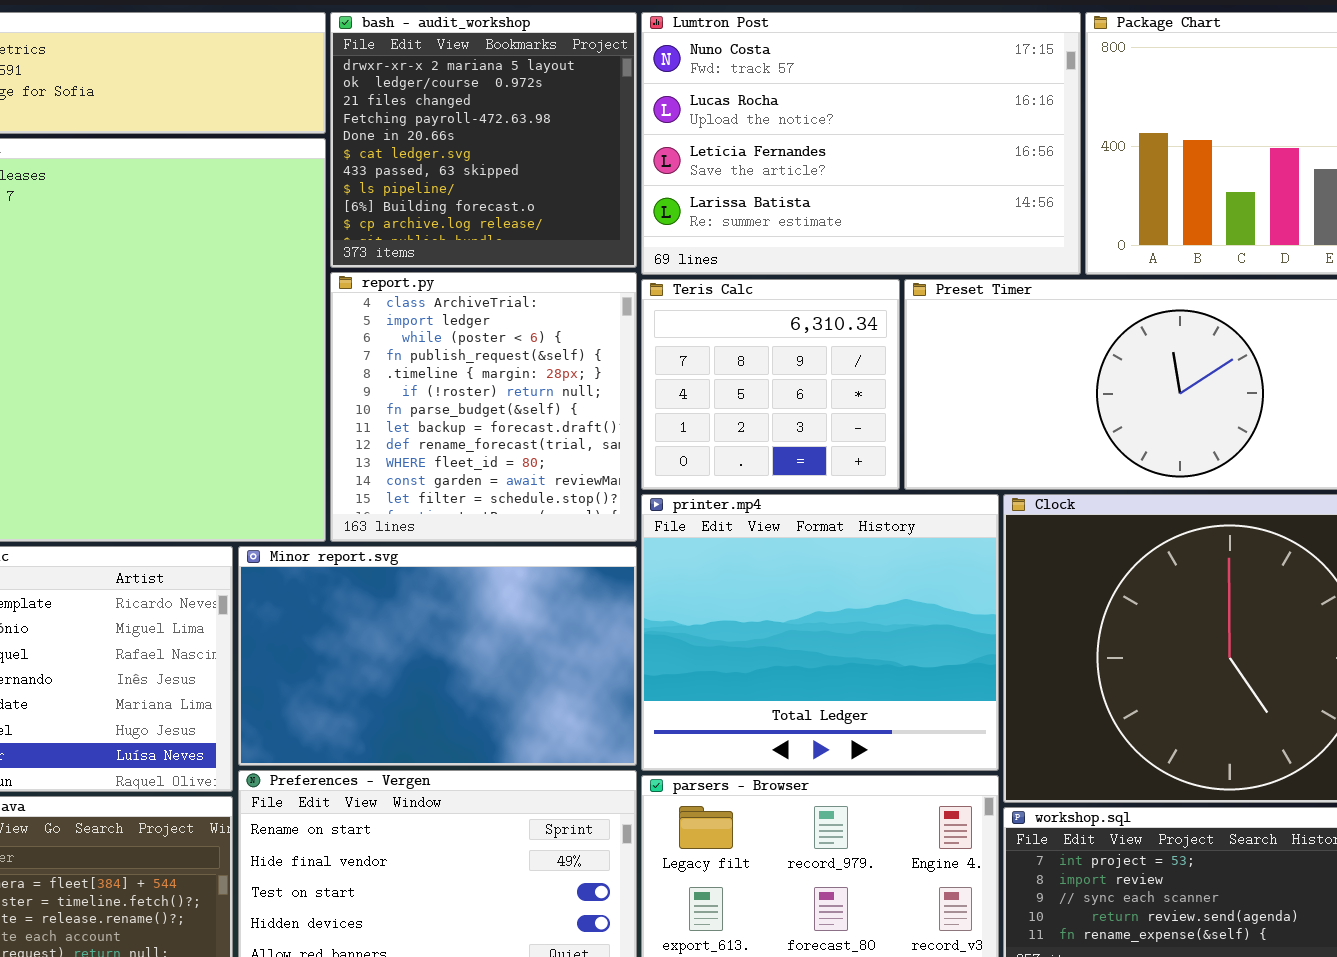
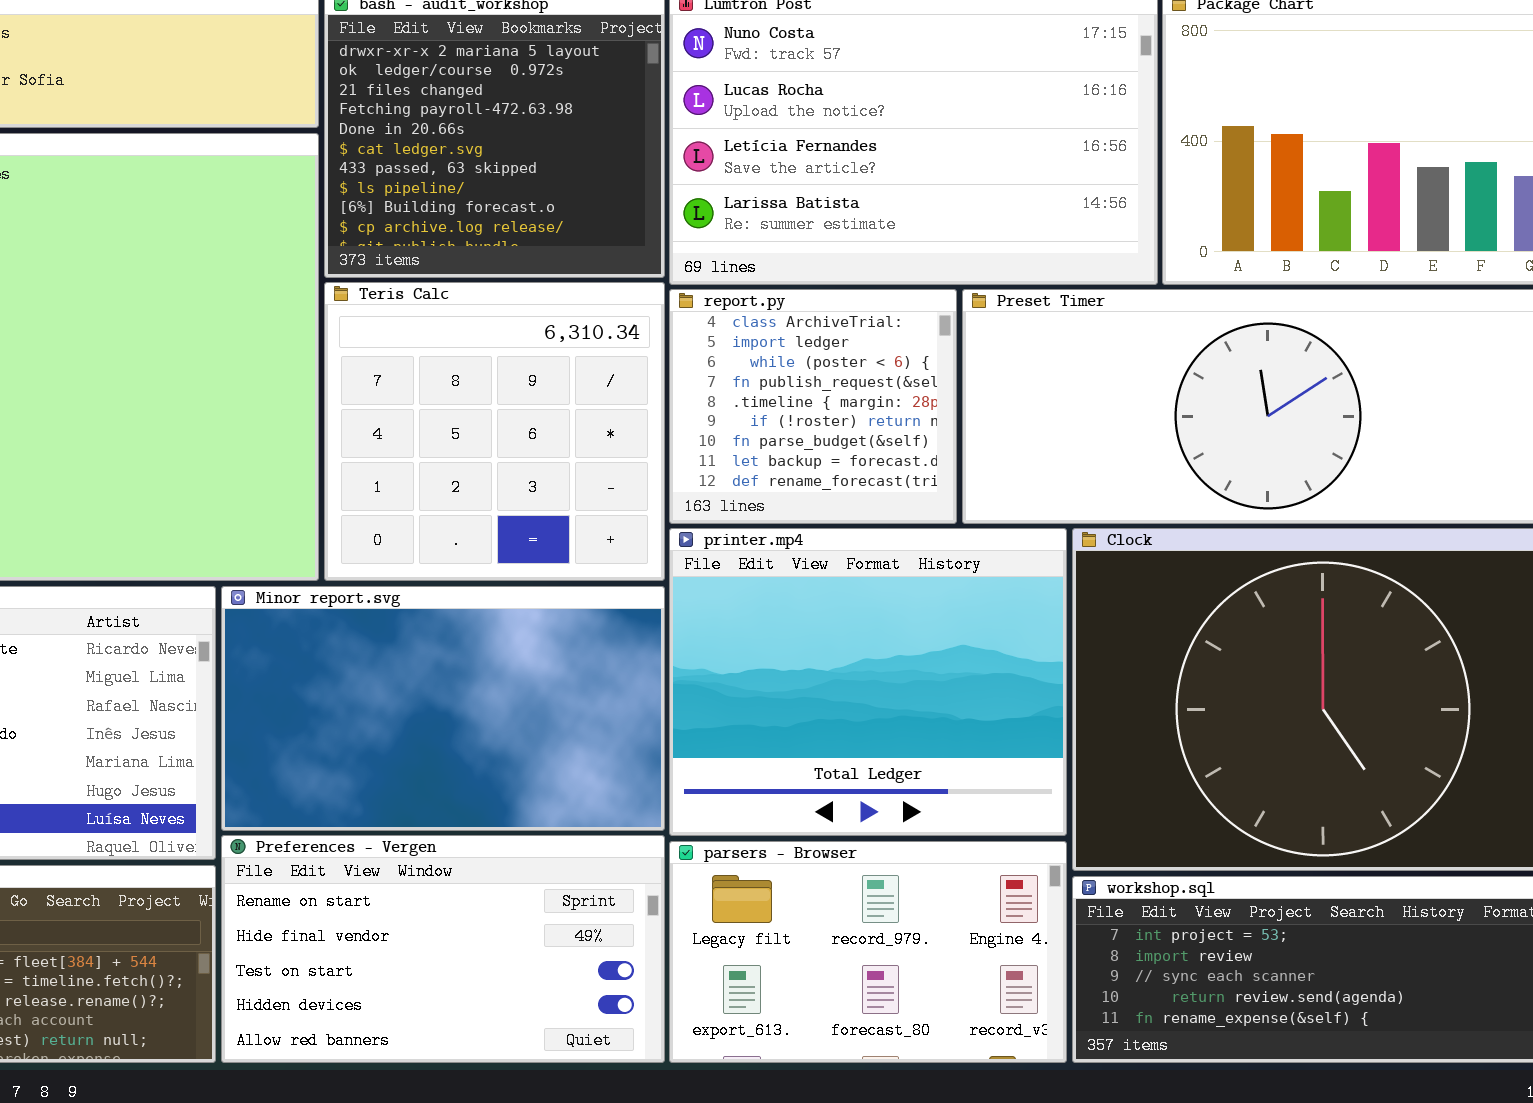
report.py: [330,272,637,542] -> [669,289,957,524], moved, resized
Teris Calc: [641,279,900,490] -> [324,282,665,581], moved, resized

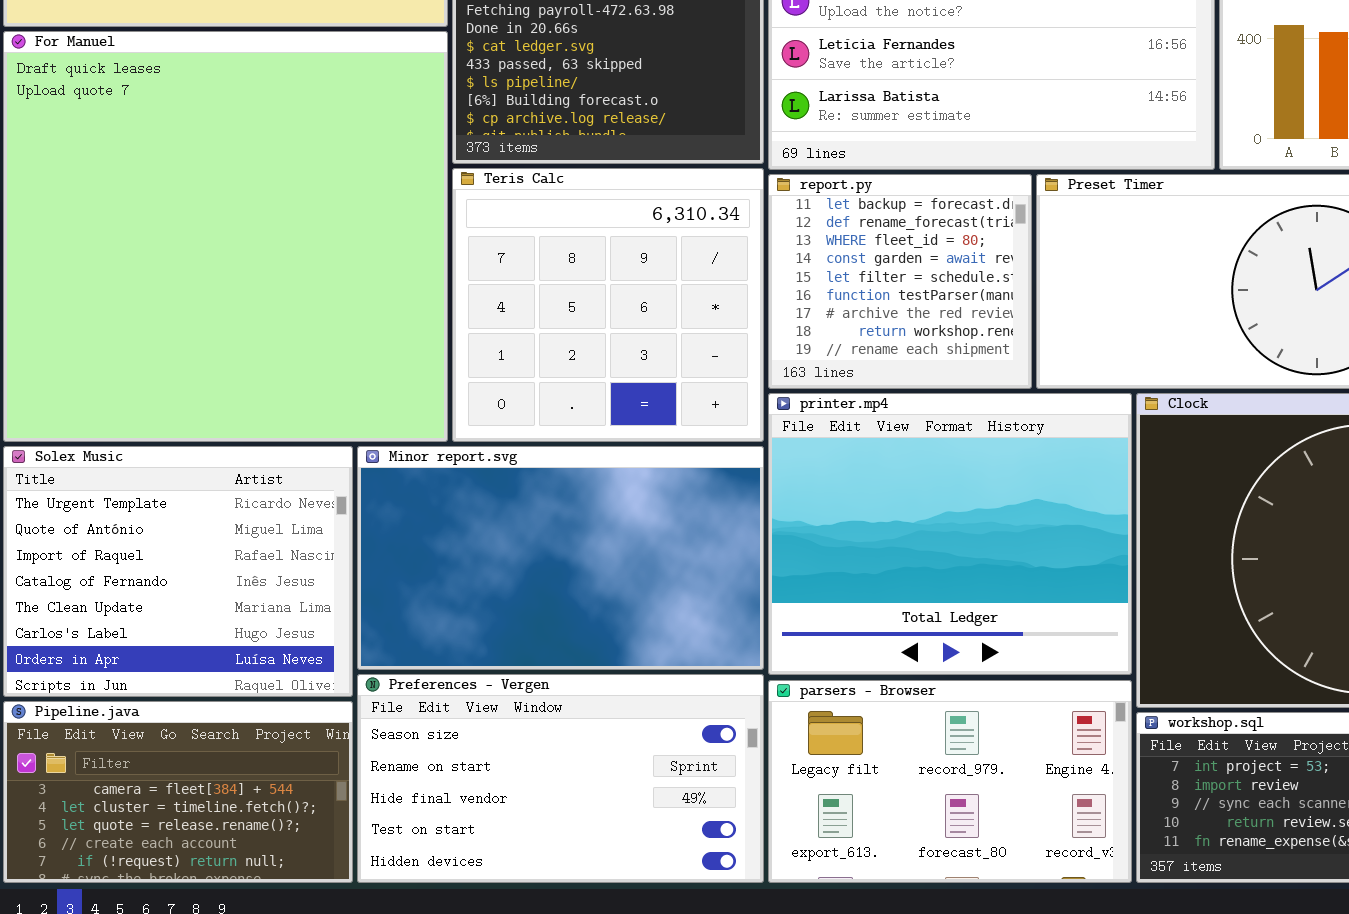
report.py: [669,289,957,524] -> [768,174,1032,389], scrolled down 7 rows
Preferences - Vergen: [221,835,665,1063] -> [357,674,764,883], scrolled up 1 row

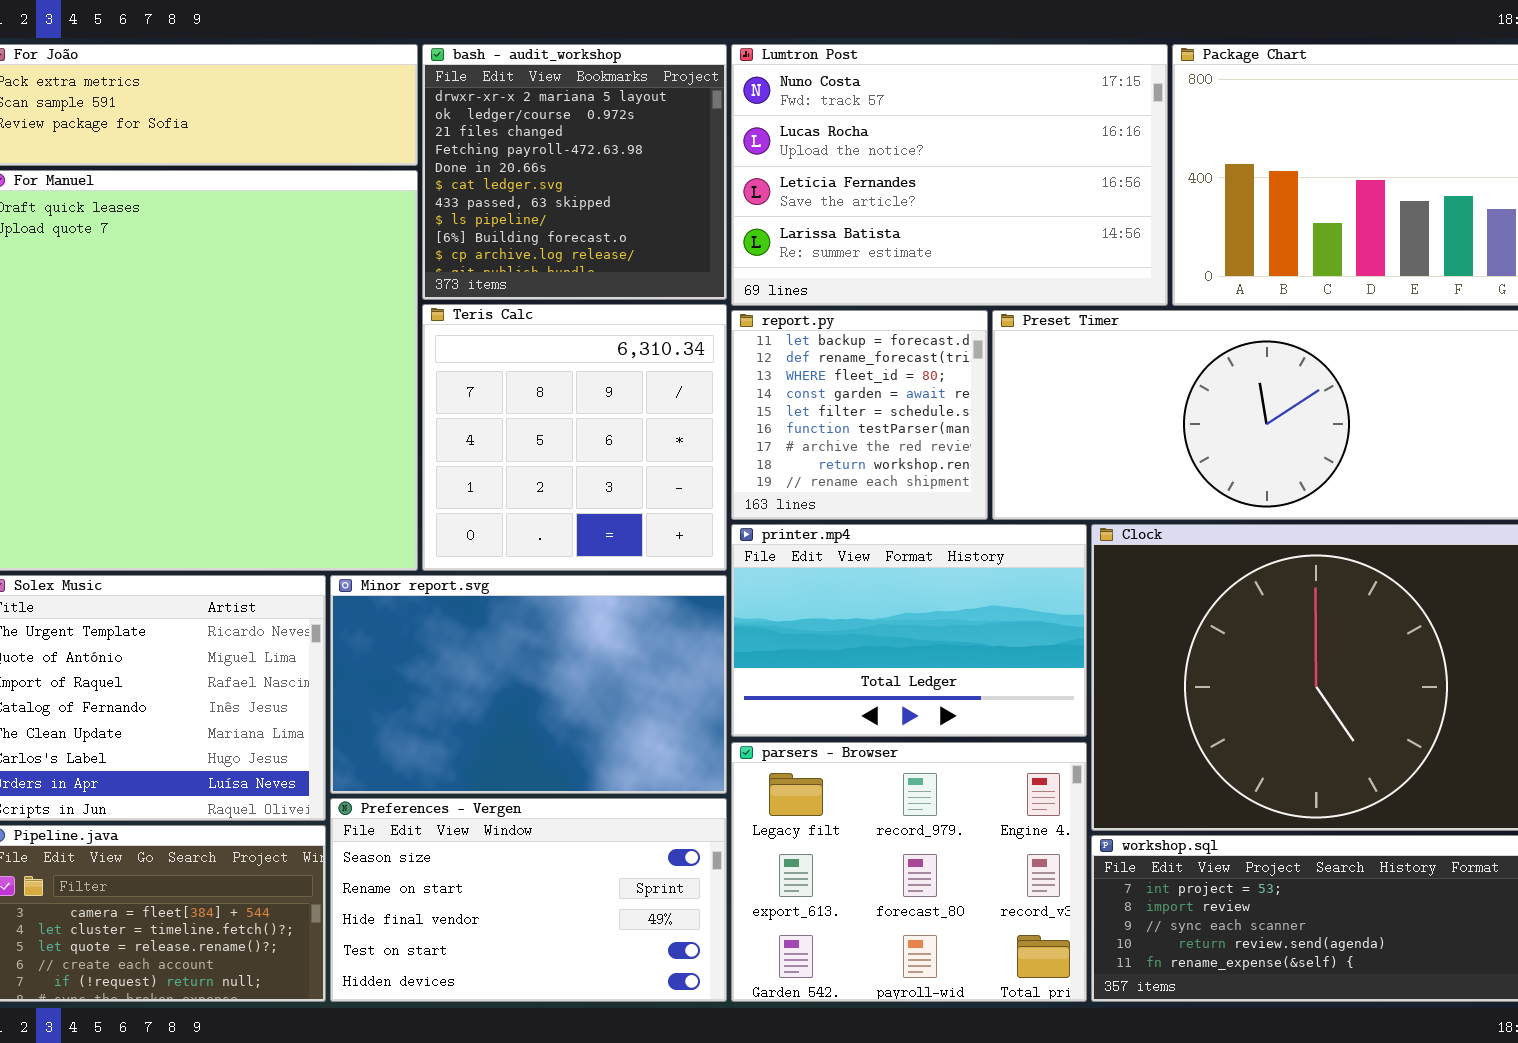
printer.mp4: [768,393,1132,675] -> [731,524,1087,737], resized
parsers - Browser: [768,680,1132,883] -> [731,742,1087,1002], resized

